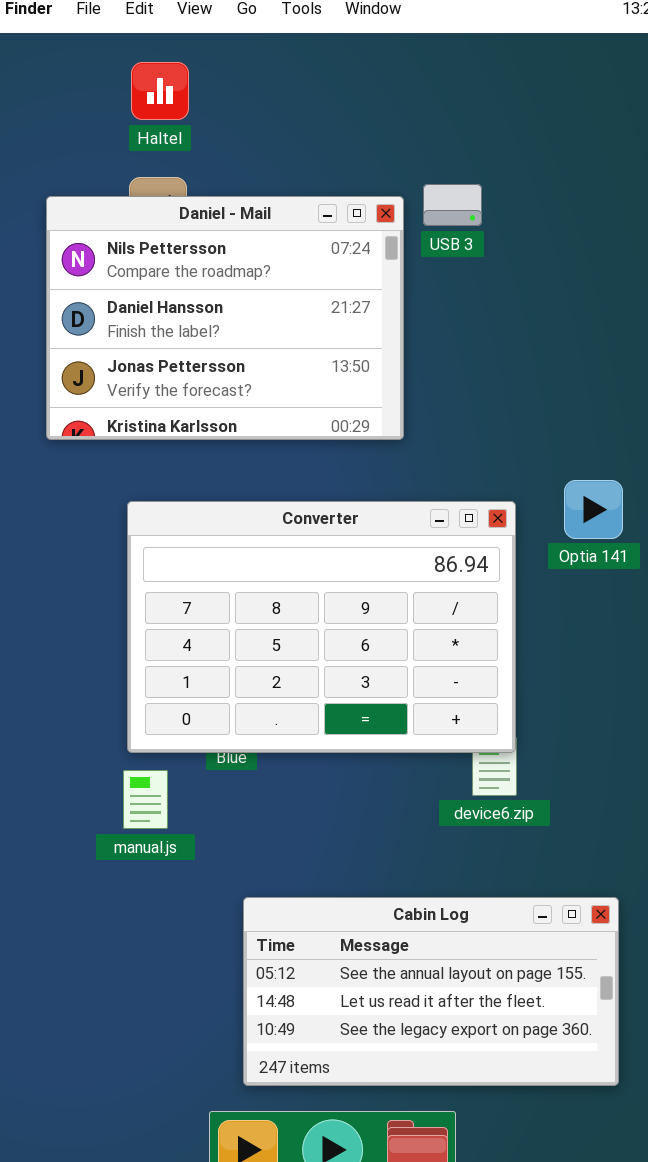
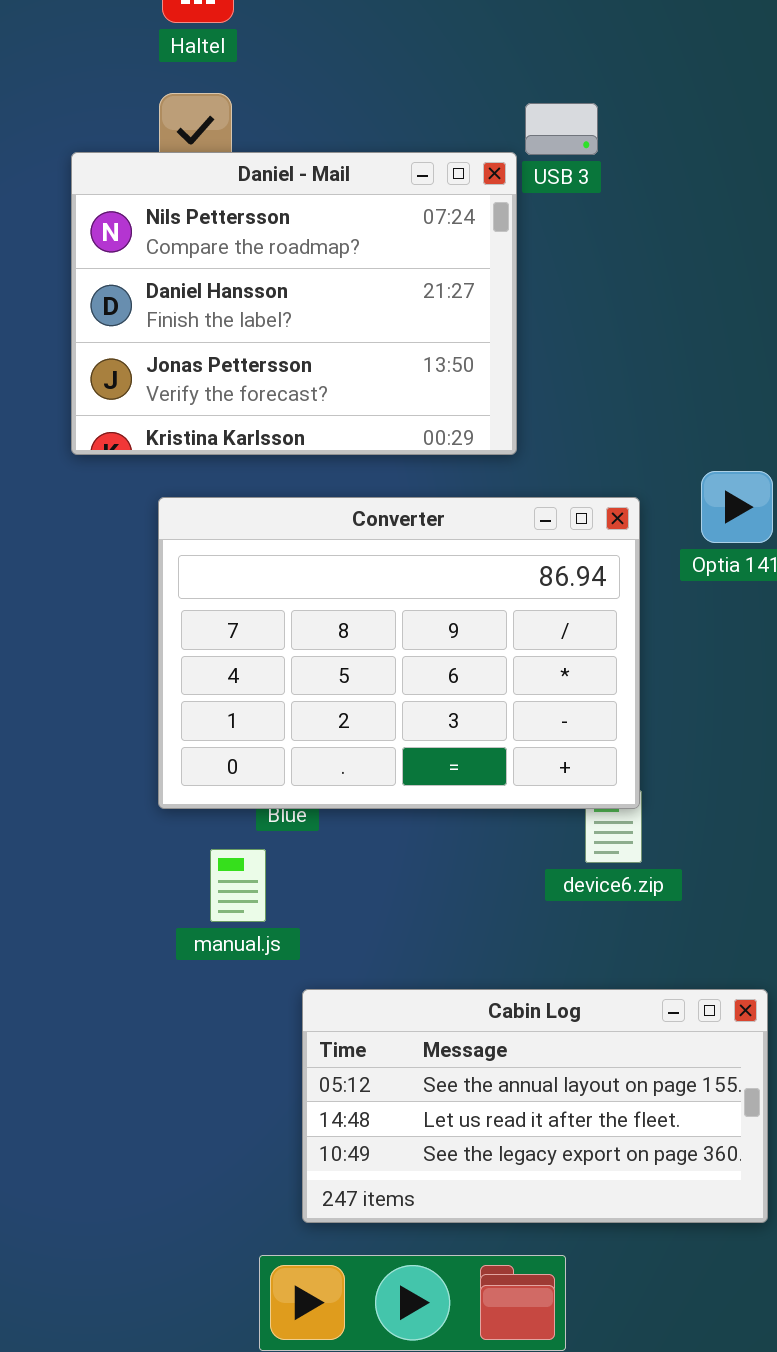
Daniel - Mail: [46,196,404,440] -> [71,152,517,455], moved
manual.js: [123,770,168,829] -> [210,849,266,922], moved

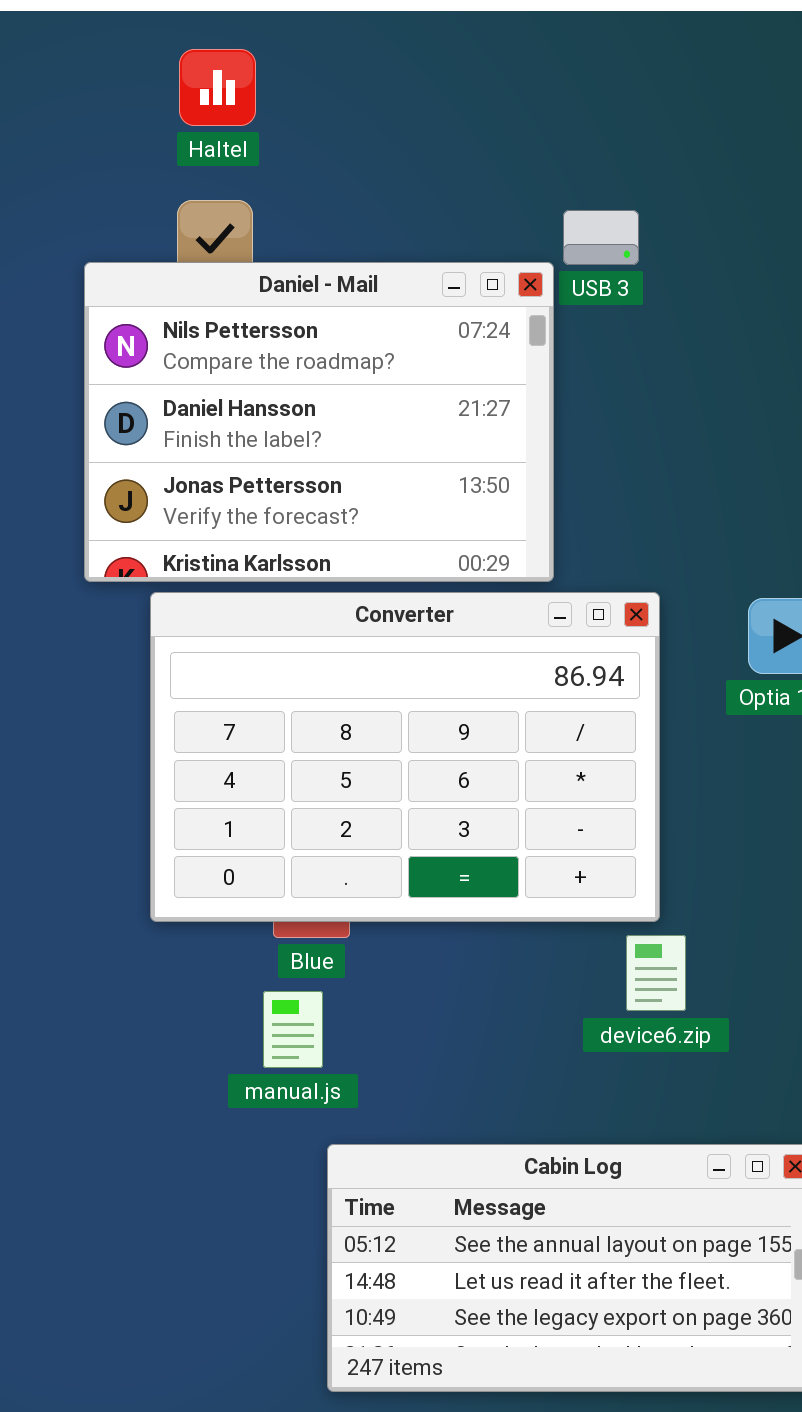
Converter: [158,497,640,809] -> [150,592,660,922], moved
manual.js: [210,849,266,922] -> [263,991,323,1068], moved

